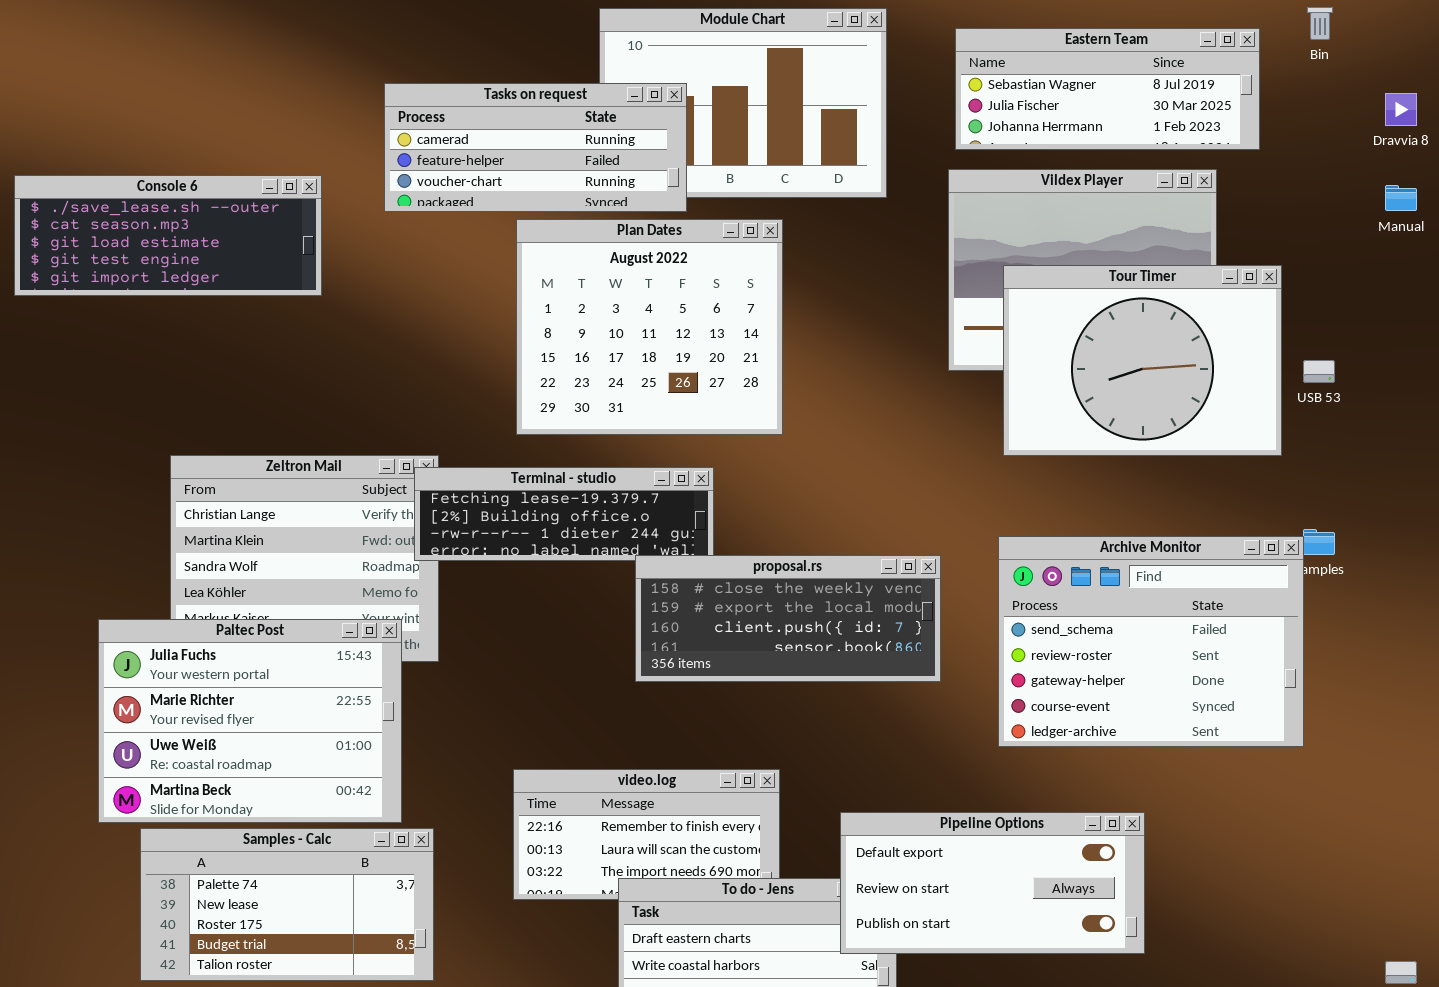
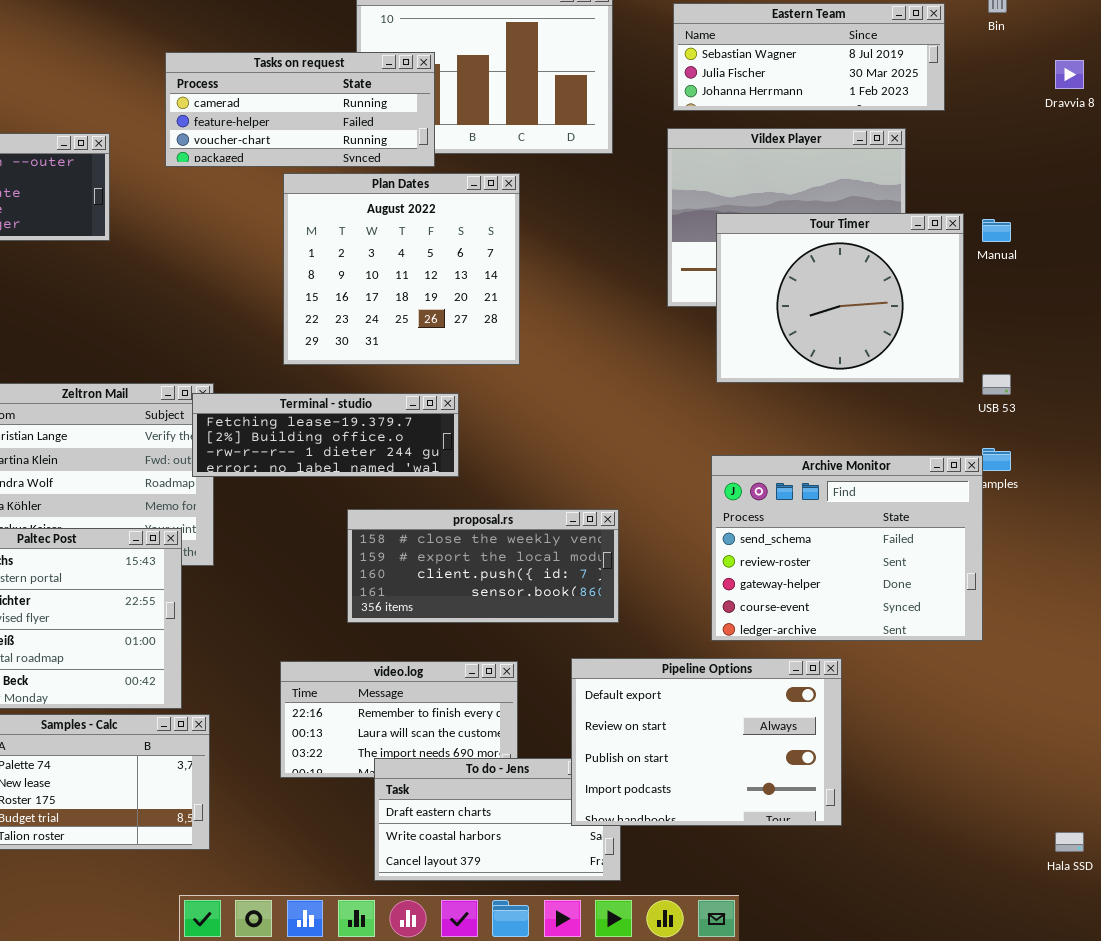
Manual: [1385,185,1417,211] -> [982,219,1011,242], moved
USB 53: [1303,360,1335,383] -> [982,374,1011,395], moved
proposal.rs: [635,555,941,682] -> [347,509,619,623], moved
Pipeline Options: [840,812,1145,954] -> [571,658,842,826], resized

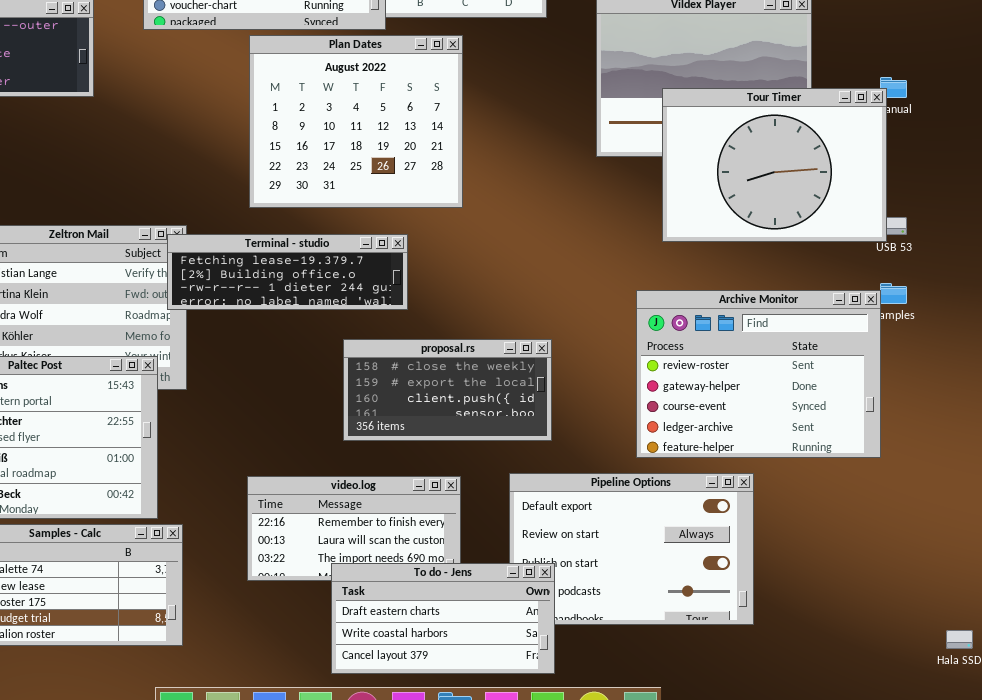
Tour Timer: [716,213,964,383] -> [662,88,887,242], moved
Archive Monitor: [711,455,983,641] -> [636,290,881,458], scrolled down 1 row
proposal.rs: [347,509,619,623] -> [343,339,552,441], resized
To do - Jens: [374,758,621,881] -> [331,563,555,674], raised

